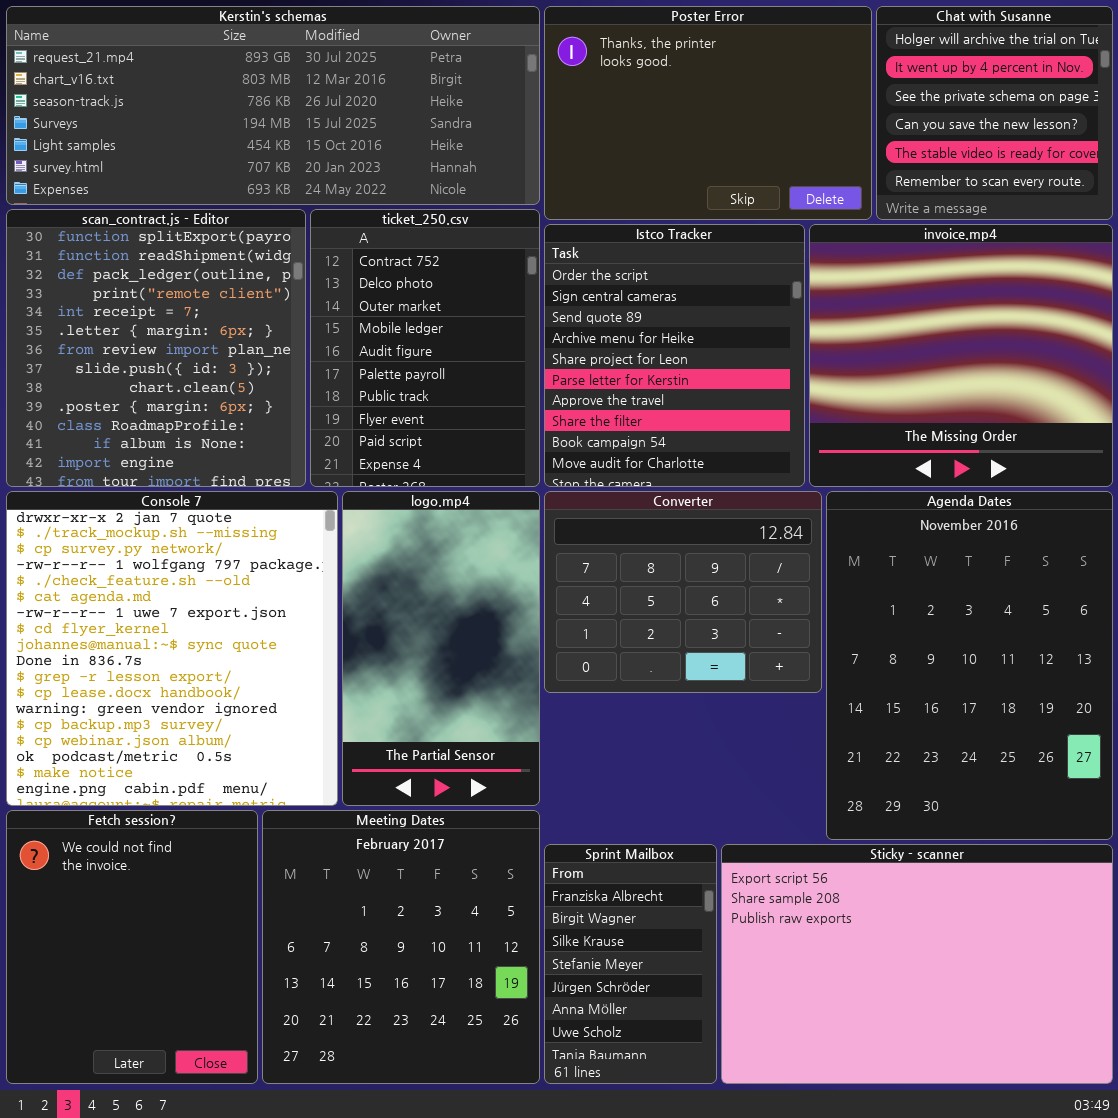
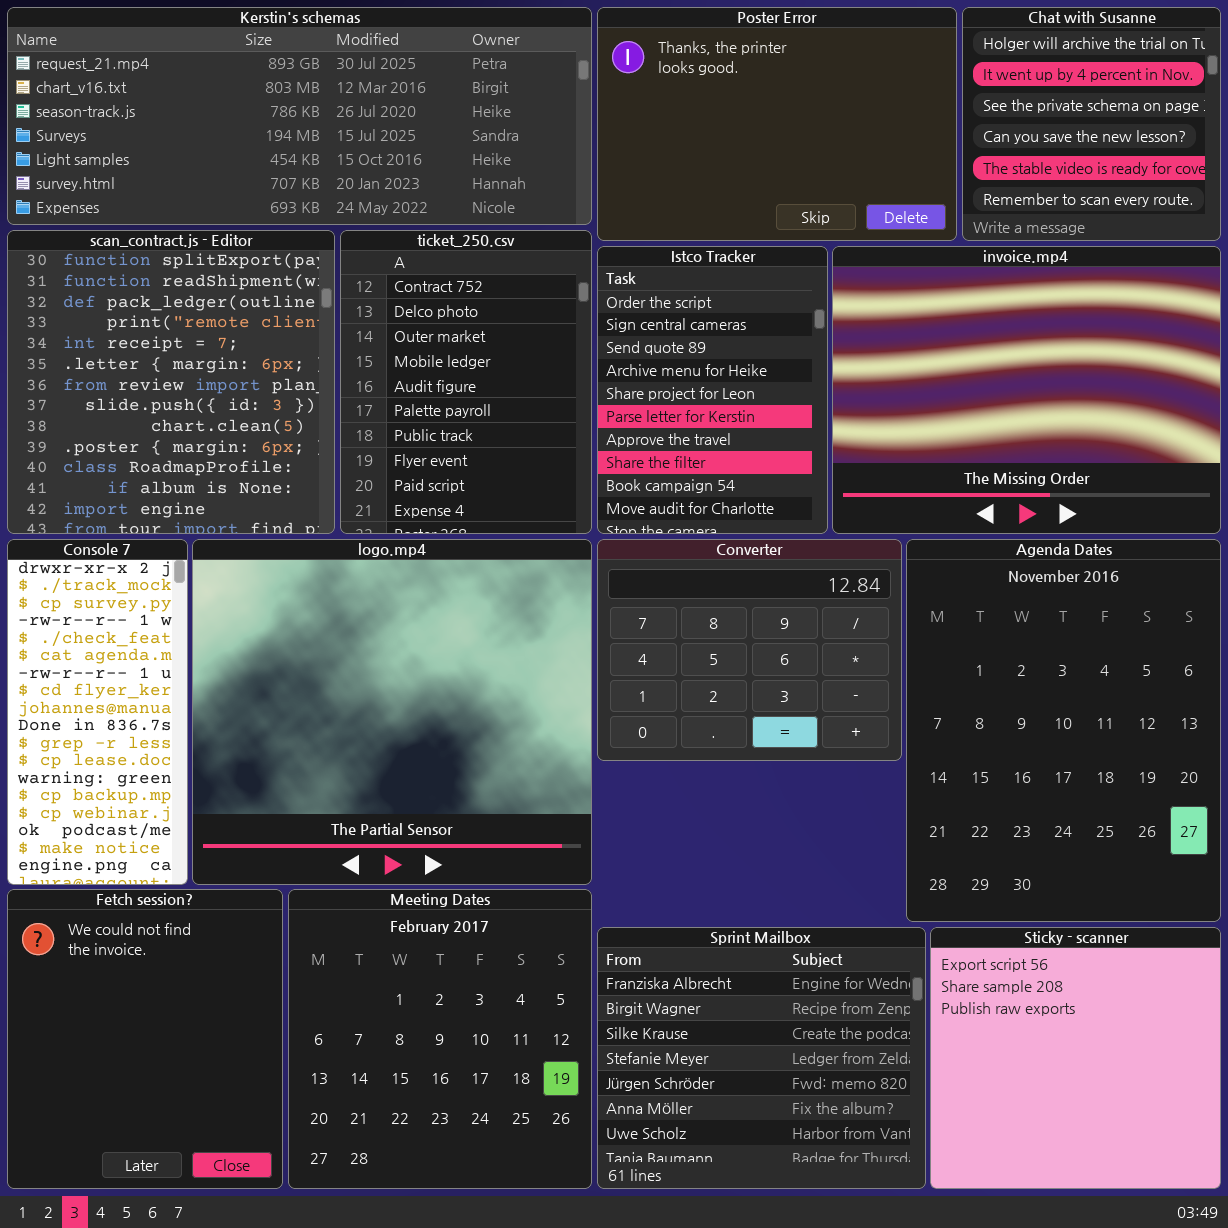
Istco Tracker: [544,224,805,487] -> [597,246,828,534], resized
invoice.mp4: [809,224,1113,487] -> [832,246,1221,534], resized
Console 7: [6,491,338,806] -> [7,539,188,885], resized
logo.mp4: [342,491,540,806] -> [192,539,592,885], resized
Sprint Mailbox: [544,844,717,1084] -> [597,927,926,1189], resized
Sticky - scanner: [721,844,1113,1084] -> [930,927,1221,1189], resized

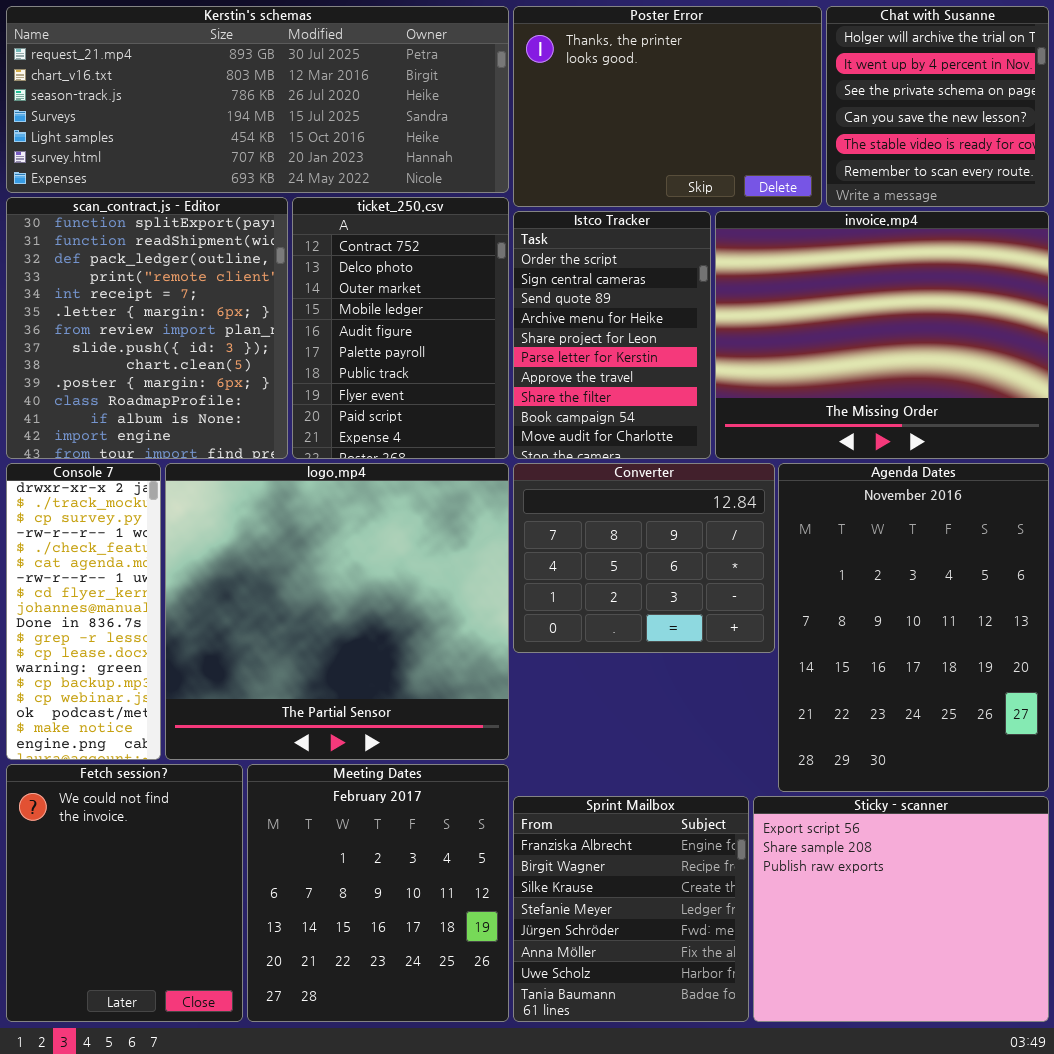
Sprint Mailbox: [597,927,926,1189] -> [513,796,749,1022], resized
Sticky - scanner: [930,927,1221,1189] -> [753,796,1049,1022], resized

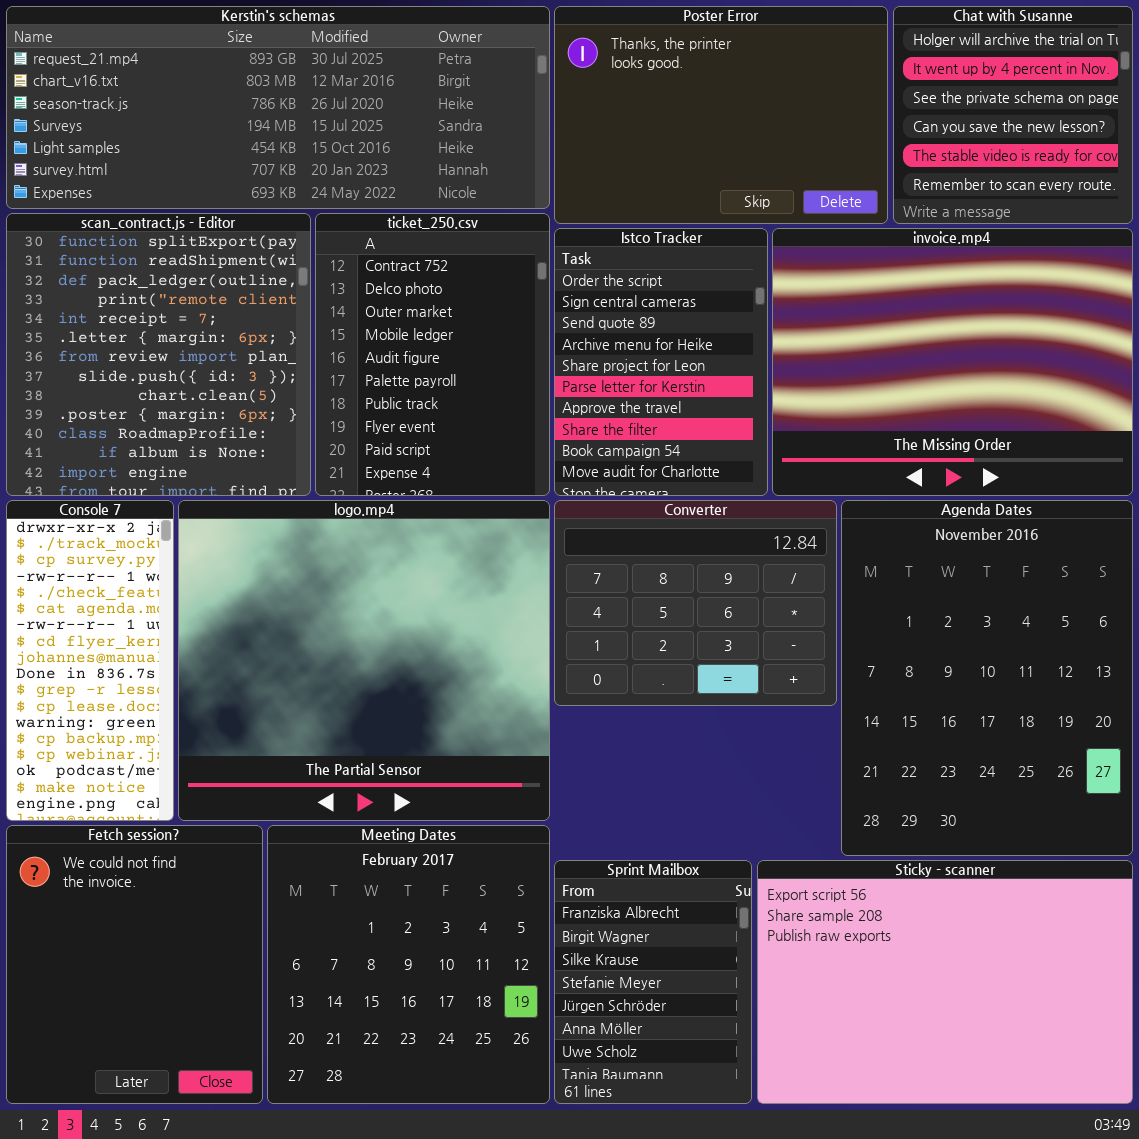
Sprint Mailbox: [513,796,749,1022] -> [554,860,752,1104], resized
Sticky - scanner: [753,796,1049,1022] -> [757,860,1133,1104], resized

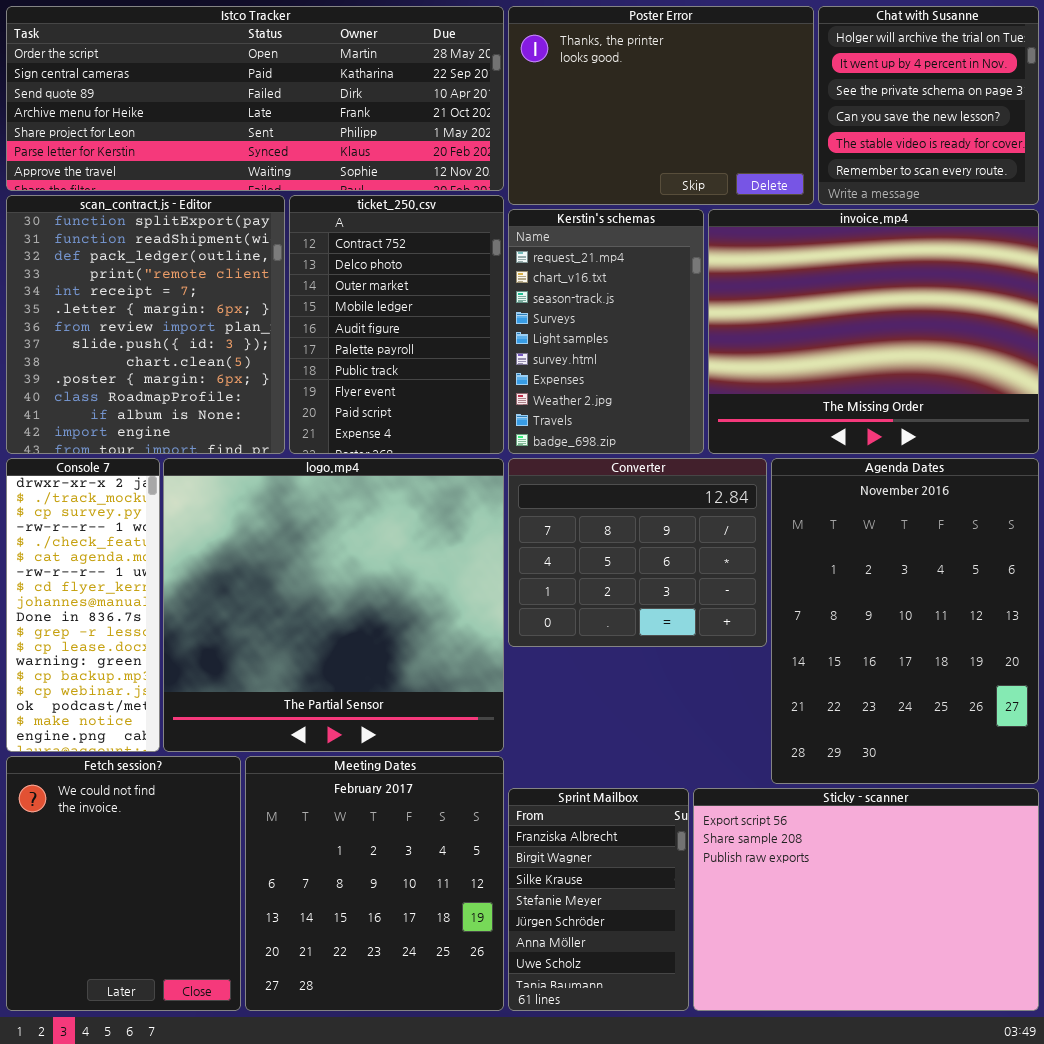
Kerstin's schemas: [6,6,550,209] -> [508,209,704,454], moved, resized
Istco Tracker: [554,228,768,496] -> [6,6,504,191], moved, resized

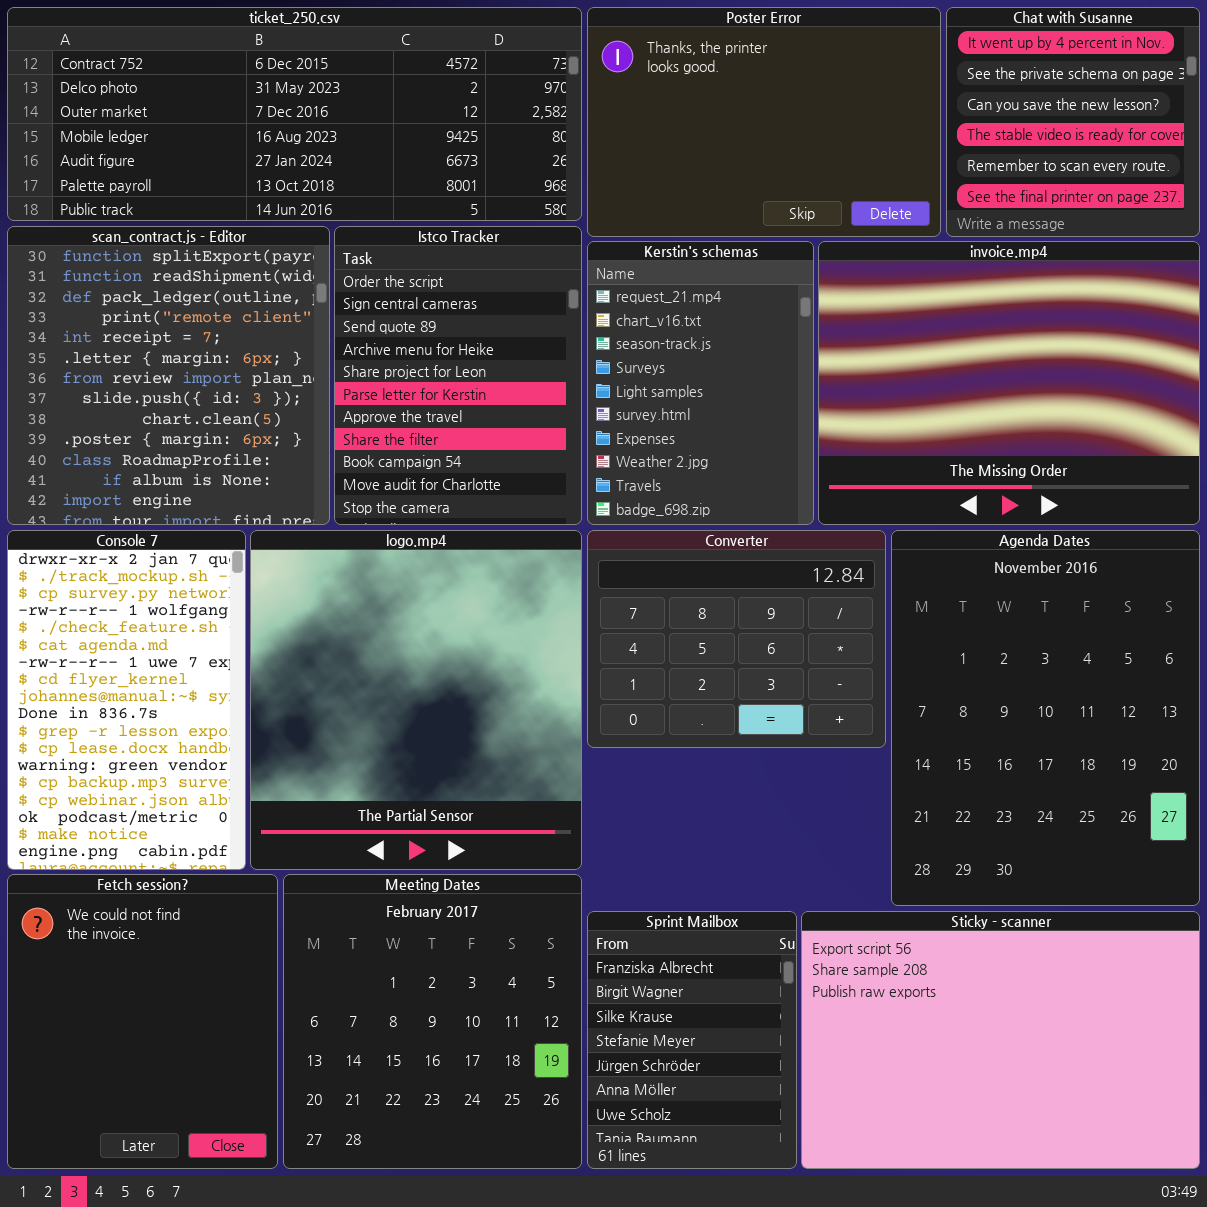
Istco Tracker: [6,6,504,191] -> [334,226,582,525], moved, resized
Chat with Susanne: [818,6,1039,205] -> [946,7,1200,237], scrolled down 1 row
ticket_250.csv: [289,195,504,454] -> [7,7,582,221], moved, resized
Console 7: [6,458,160,752] -> [7,530,246,870], resized
logo.mp4: [163,458,504,752] -> [250,530,582,870], resized

